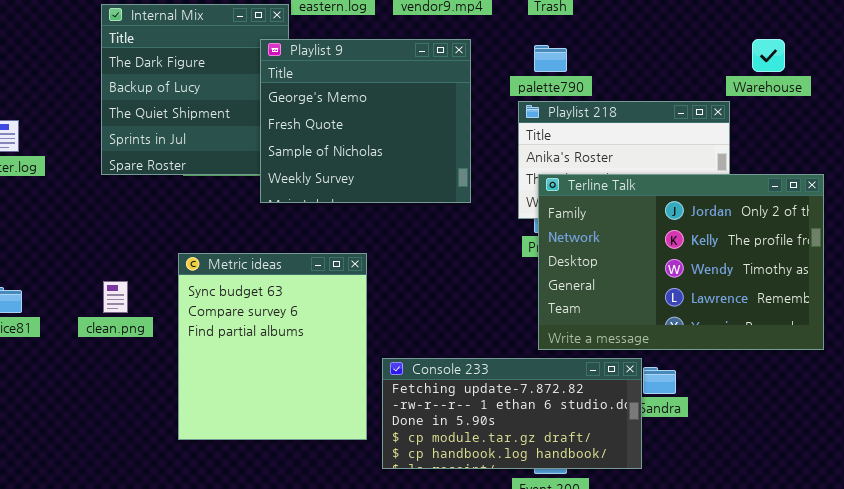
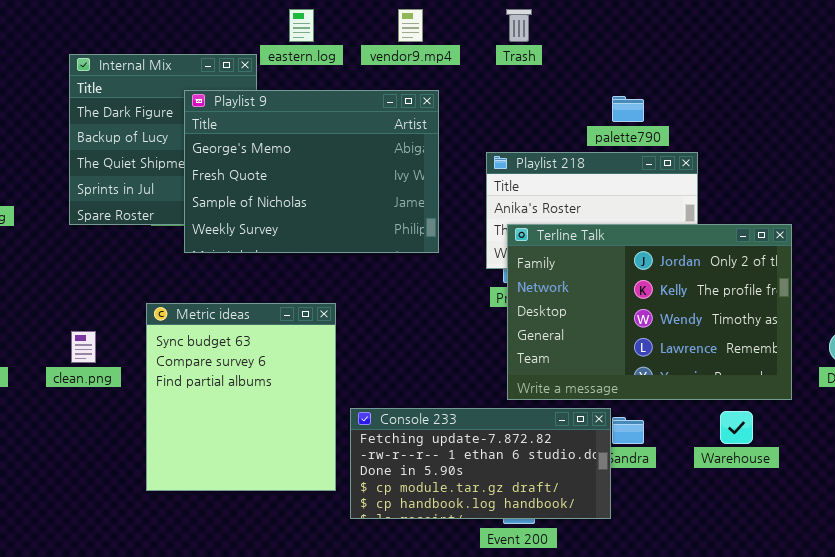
Playlist 9: [260,39,471,203] -> [184,90,439,253], resized
Warehouse: [752,39,785,72] -> [720,411,753,444], moved
palette790: [534,45,567,72] -> [612,96,644,122], moved

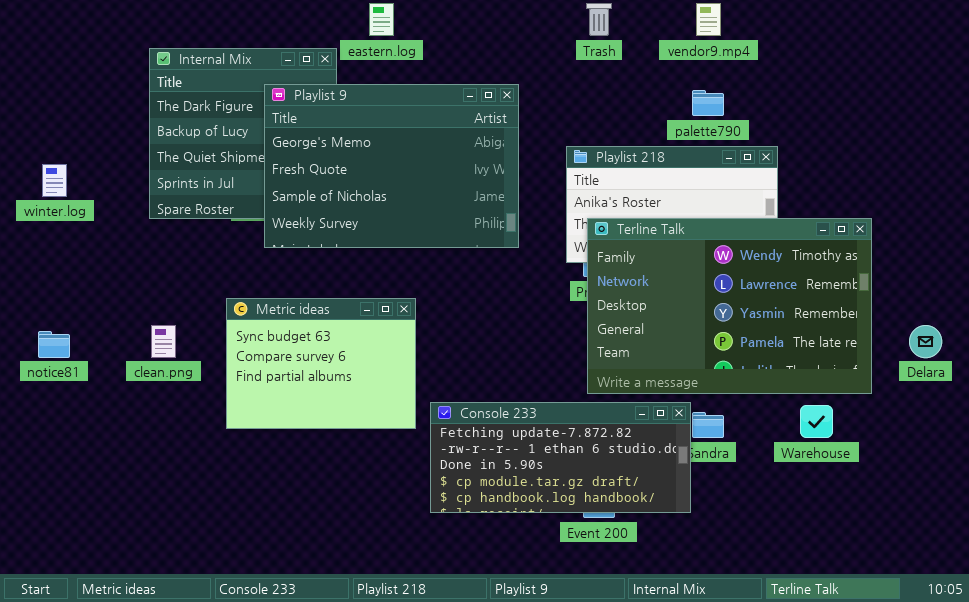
vendor9.mp4: [398,9,423,42] -> [696,3,721,36], moved
Terline Talk: [507,224,792,400] -> [587,218,872,394], scrolled down 2 rows
Metric ideas: [146,303,336,491] -> [226,298,416,429], resized

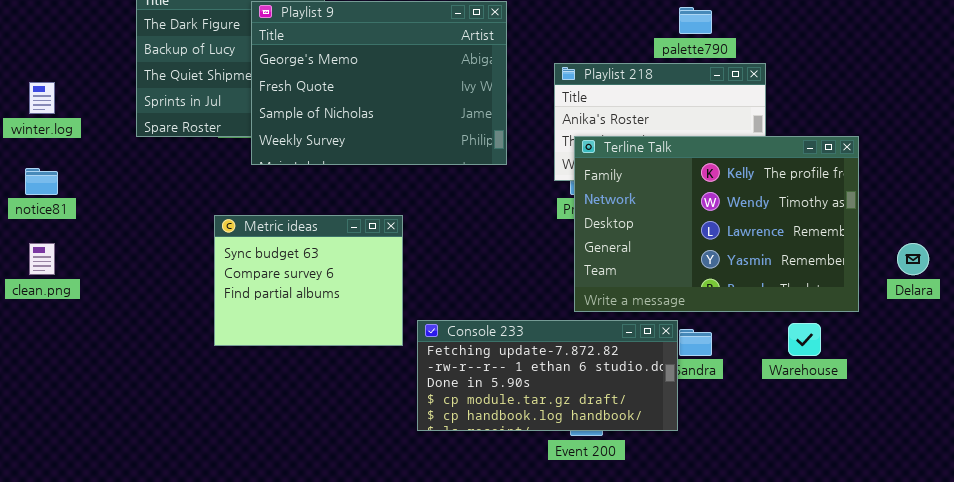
Terline Talk: [587,218,872,394] -> [574,136,859,312], scrolled up 1 row
clean.png: [151,325,176,358] -> [29,243,55,275], moved
notice81: [38,331,70,358] -> [25,168,58,195], moved

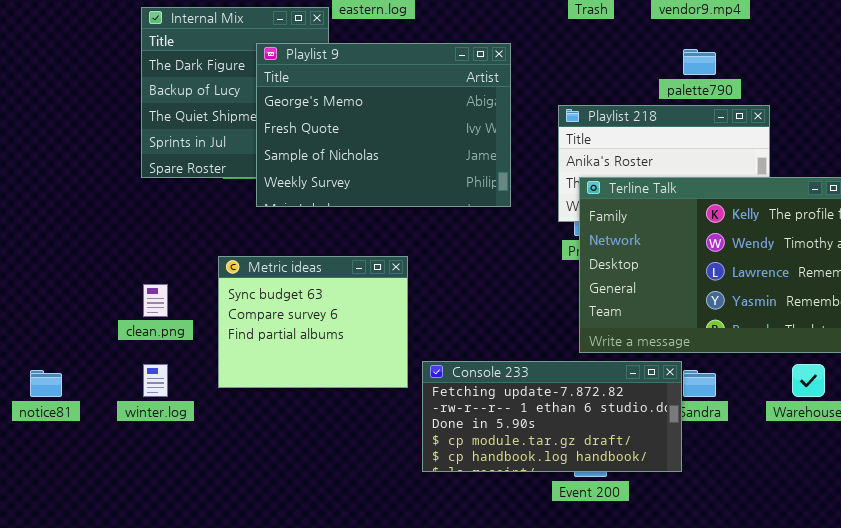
winter.log: [29,82,55,114] -> [143,364,168,397], moved
notice81: [25,168,58,195] -> [30,370,62,397], moved
clean.png: [29,243,55,275] -> [143,284,168,317], moved

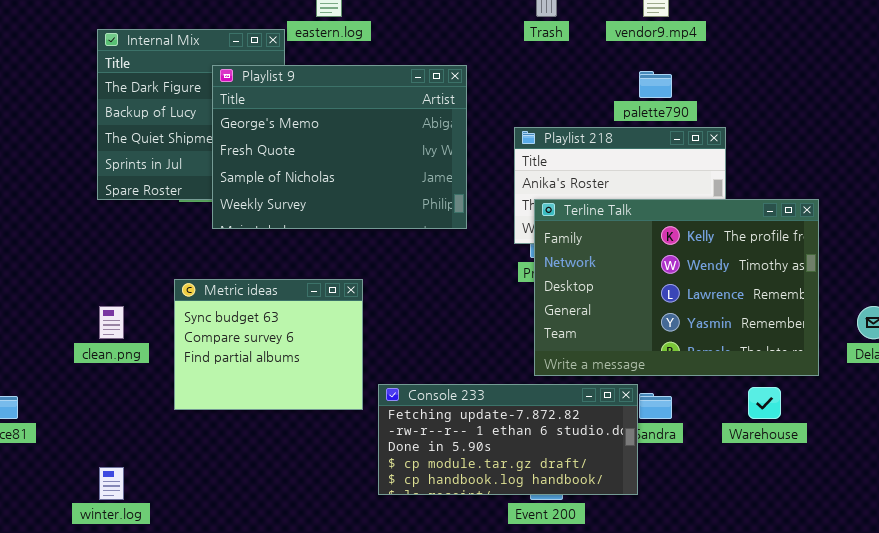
winter.log: [143,364,168,397] -> [99,467,124,500], moved

